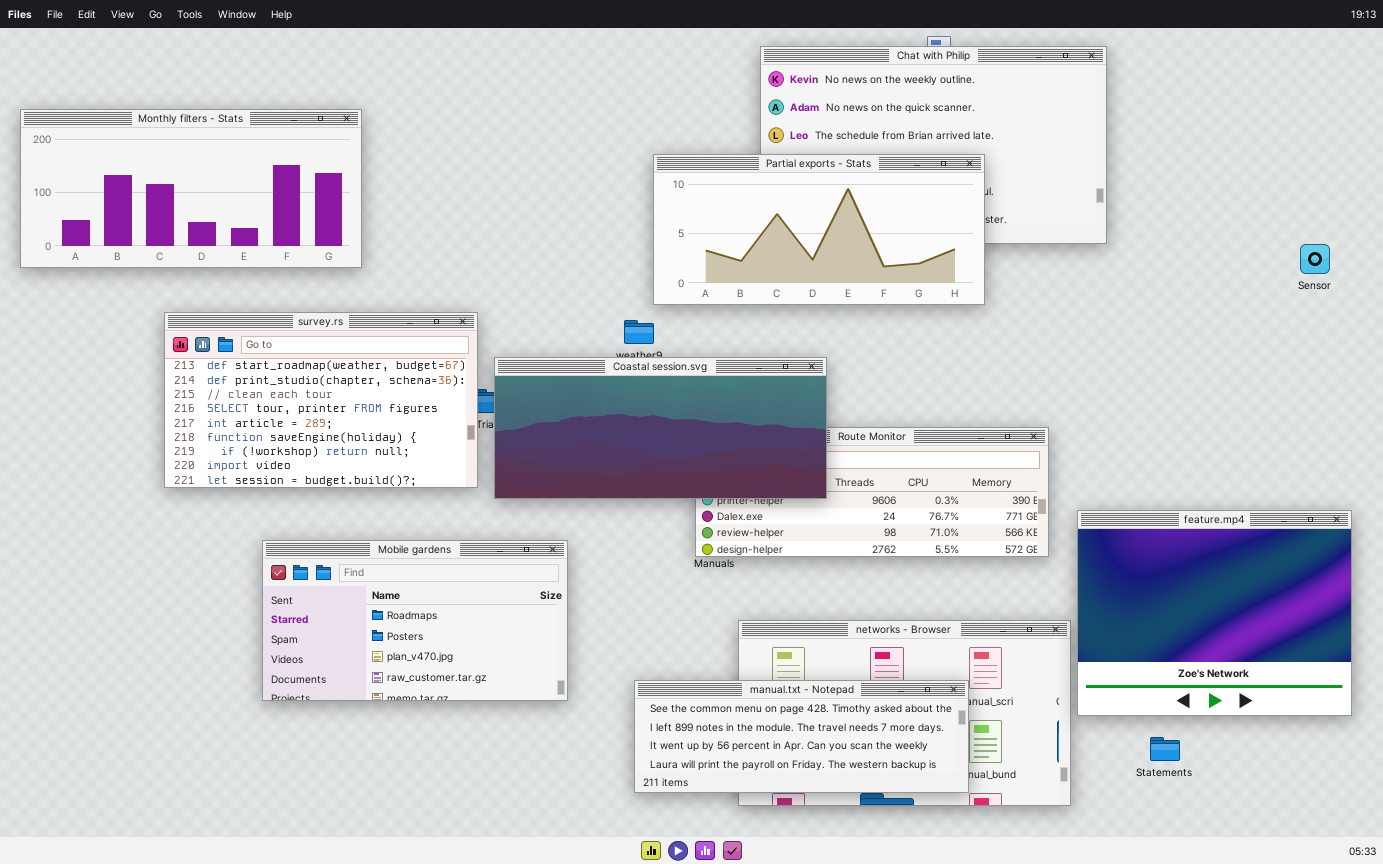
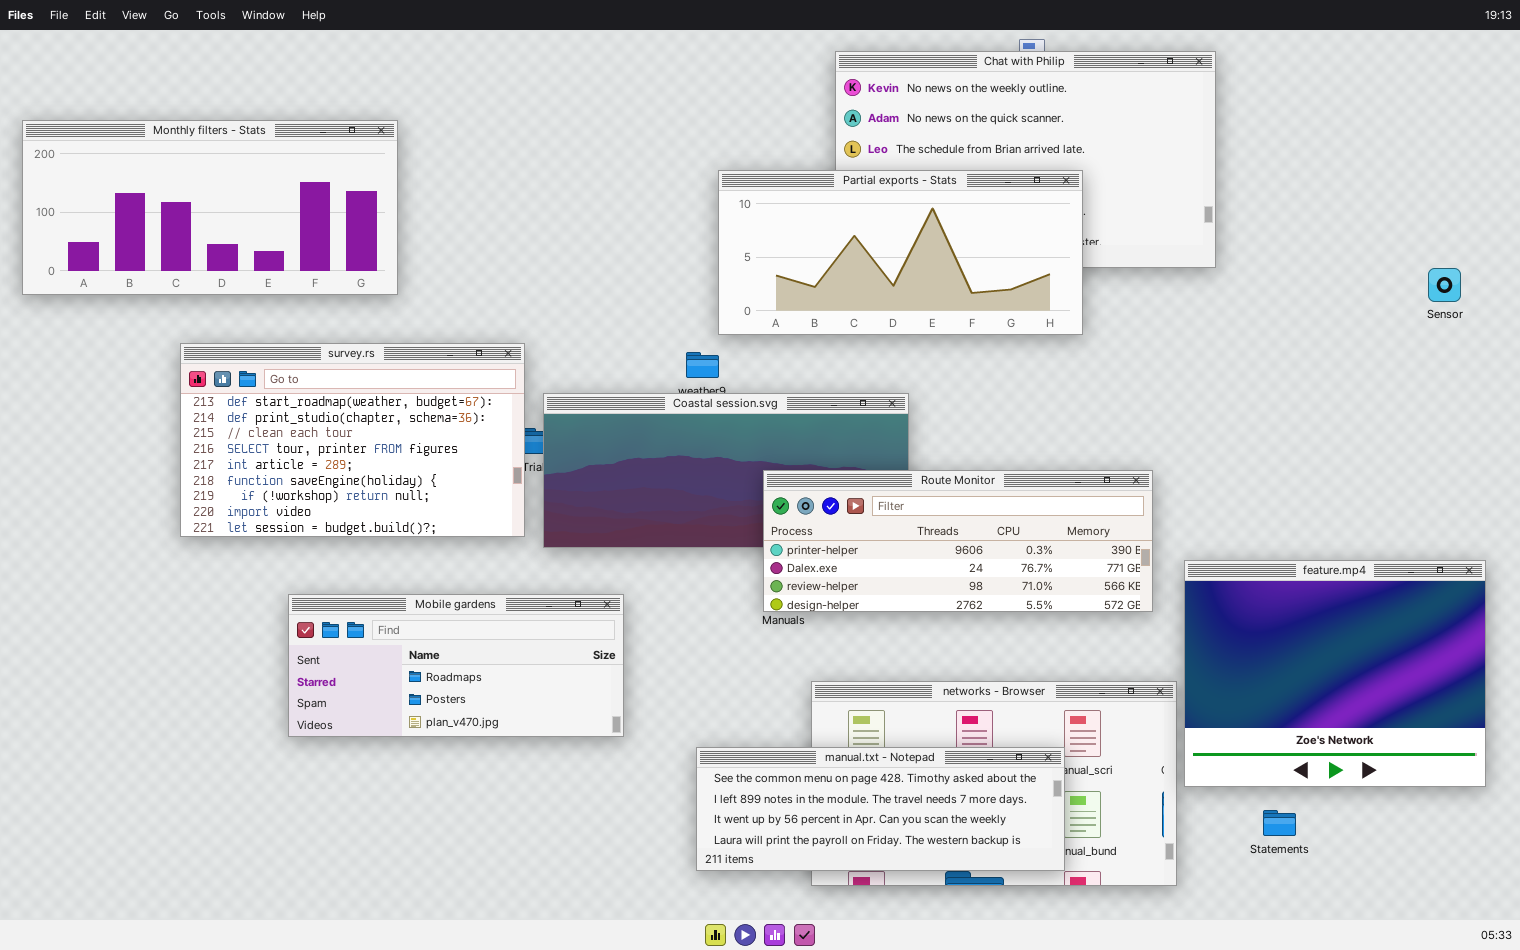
Route Monitor: [695,427,1049,557] -> [763,470,1153,612], raised
Mobile gardens: [262,540,568,701] -> [288,594,624,737], resized

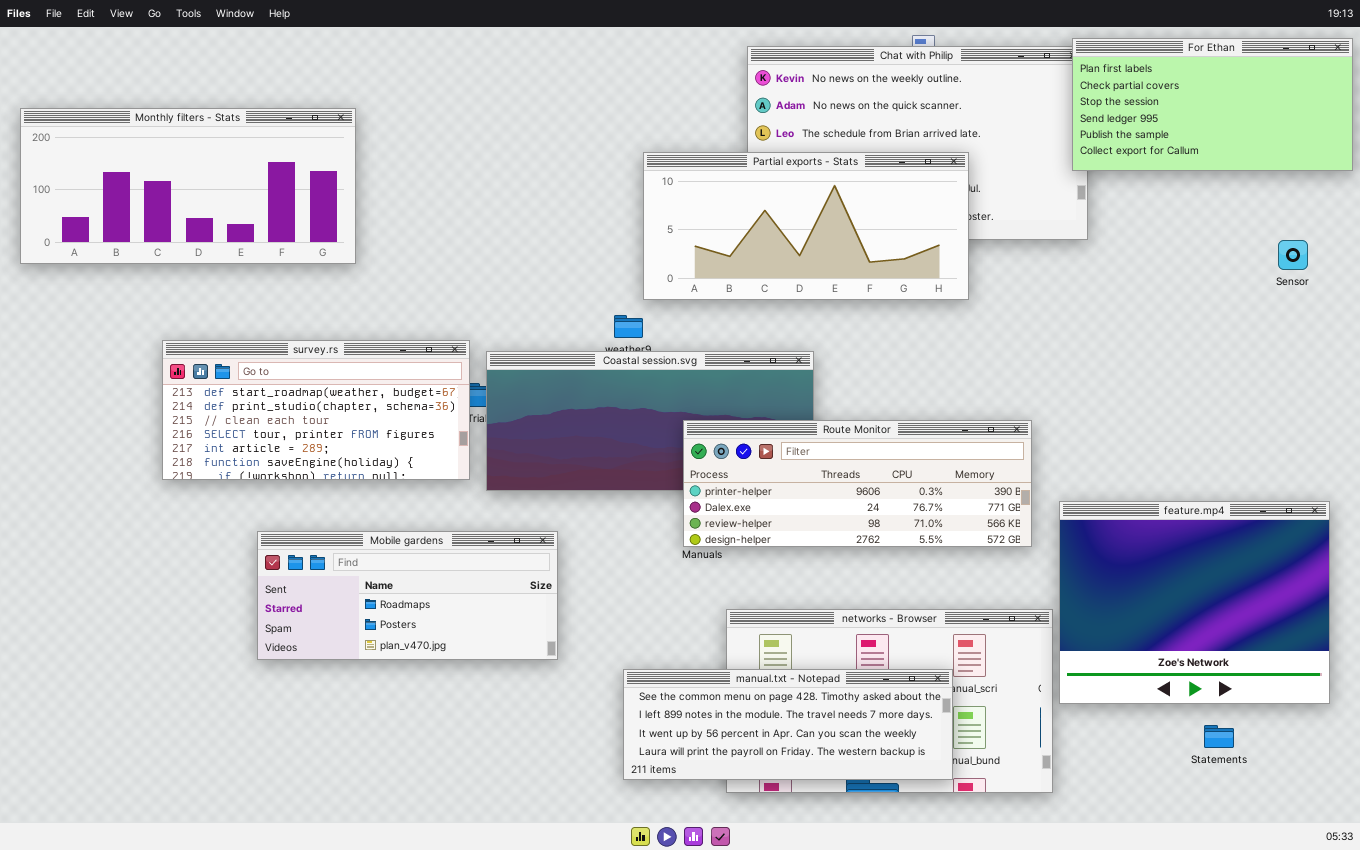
For Ethan: none -> [1072,38,1353,171], opened
survey.rs: [180,343,525,537] -> [162,340,470,480], resized
Statements: [1263,810,1296,836] -> [1204,725,1234,748], moved

